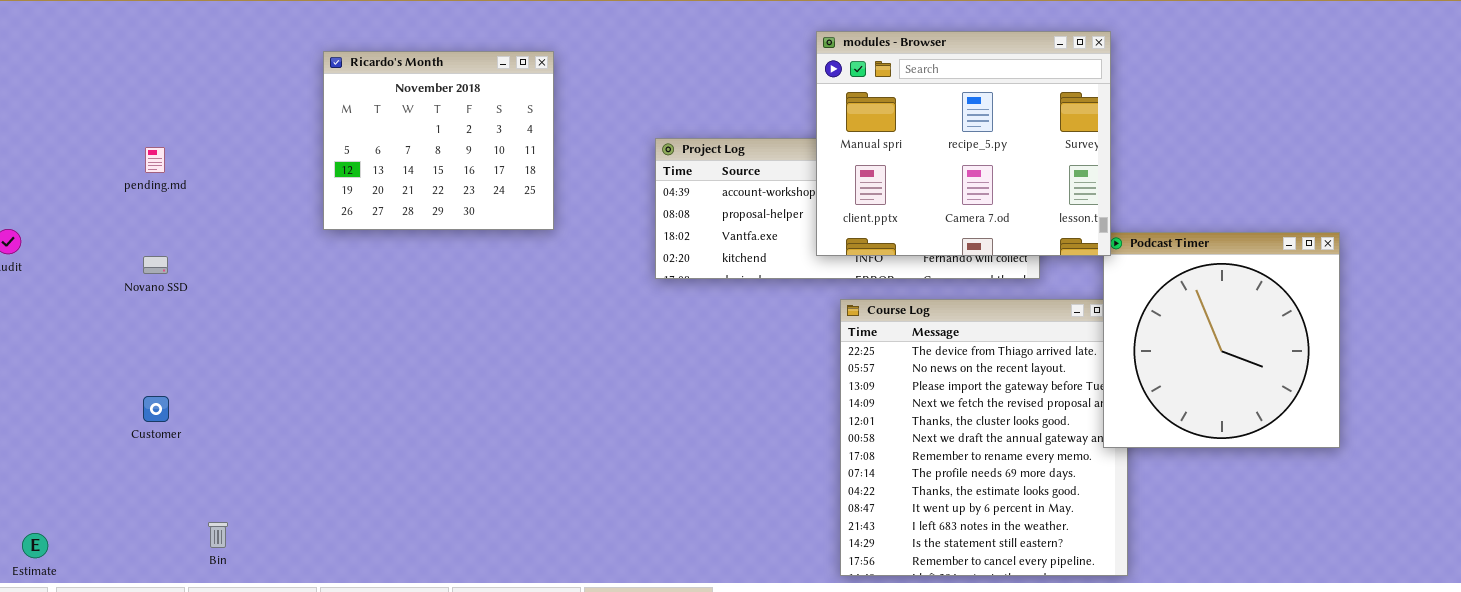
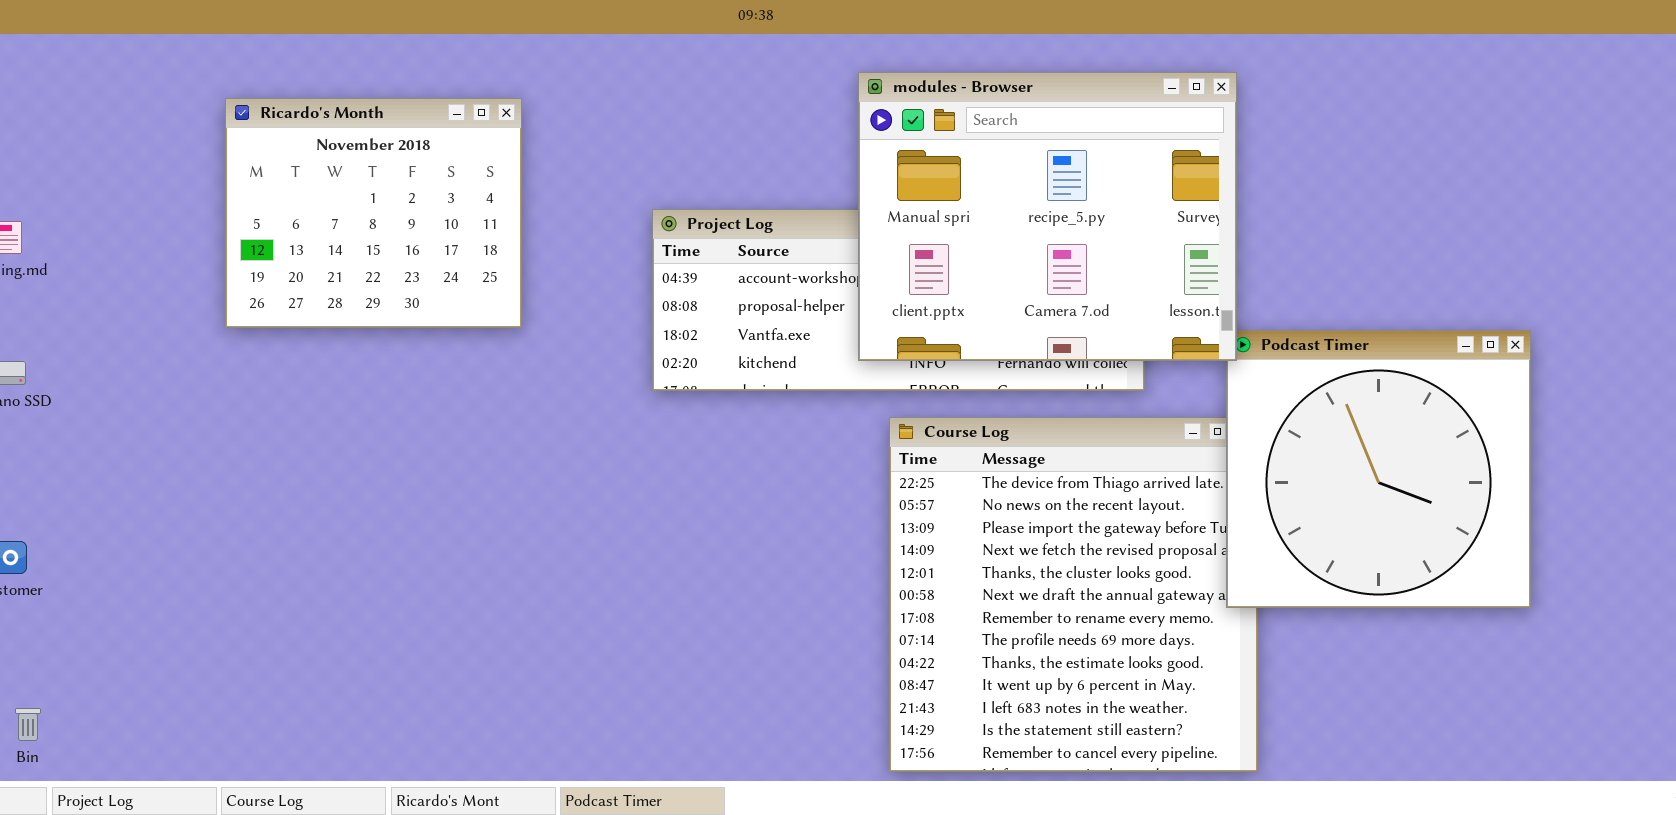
Bin: [208,522,228,548] -> [15,708,41,741], moved

